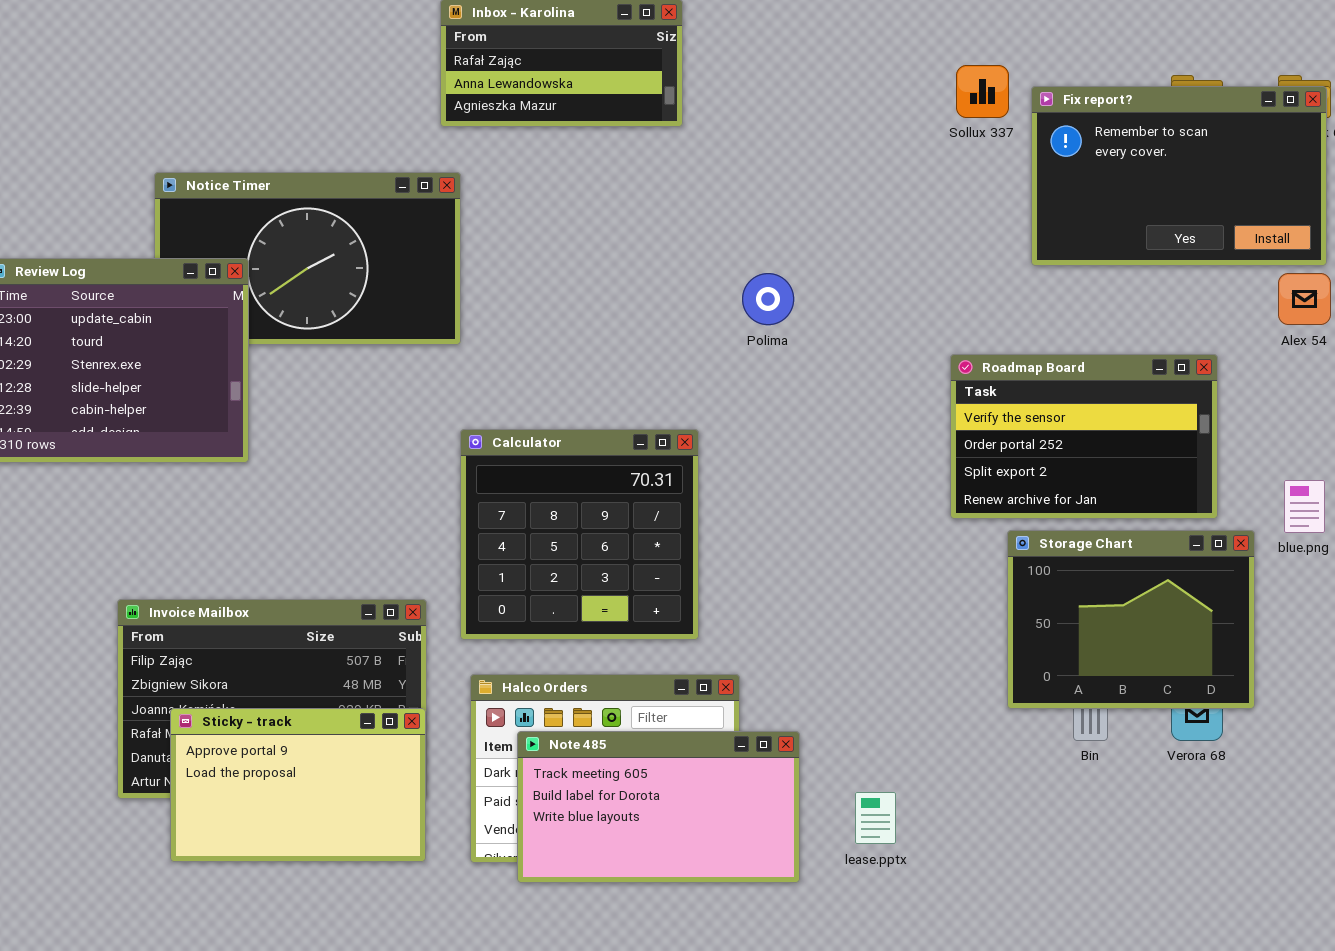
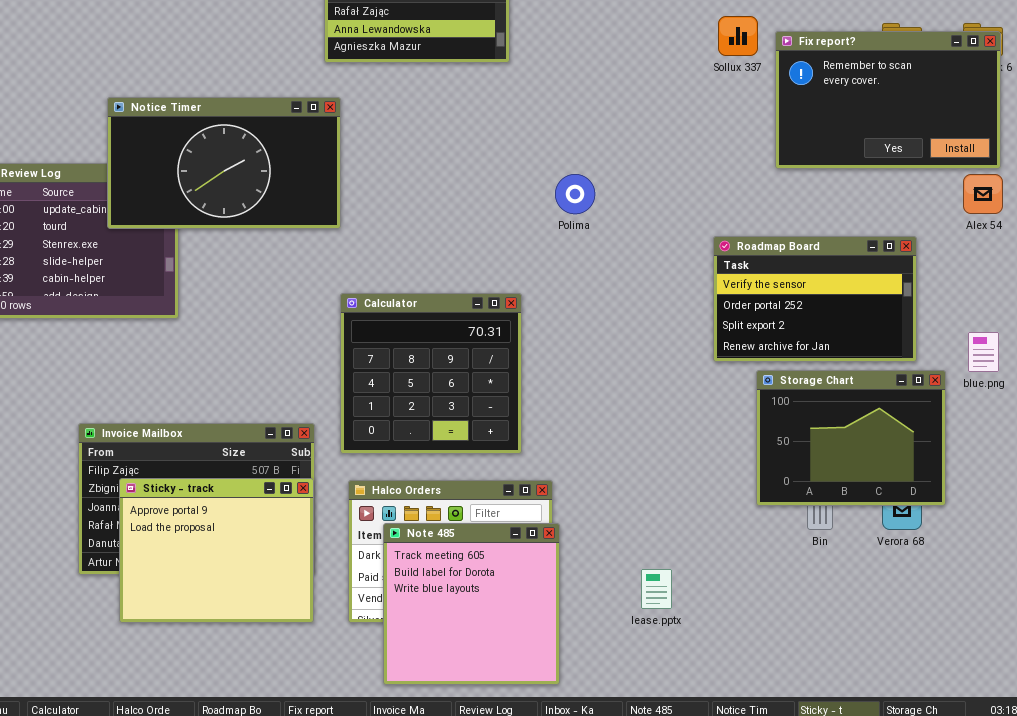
Notice Timer: [154,172,461,345] -> [107,97,341,229], raised
Sticky - track: [170,708,426,862] -> [119,478,314,623], resized
Note 485: [517,731,800,883] -> [383,523,560,685], resized

